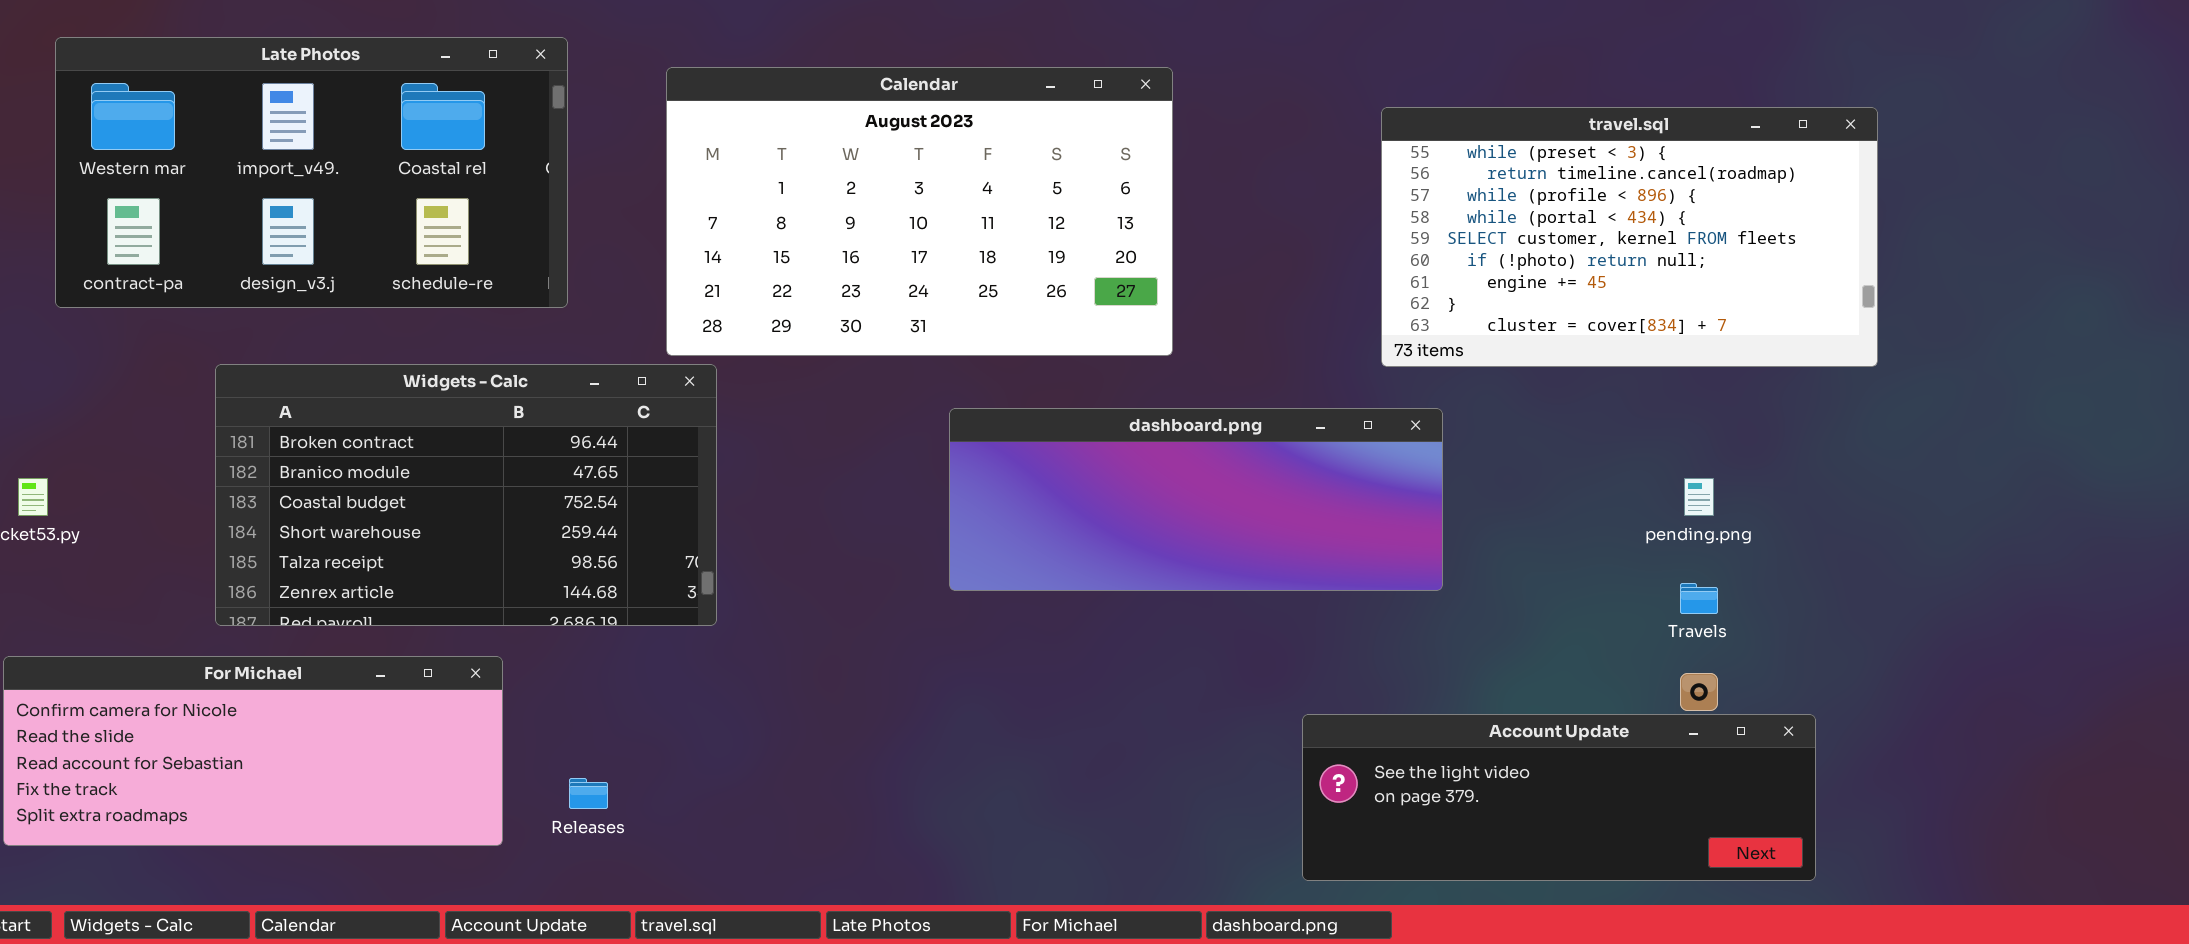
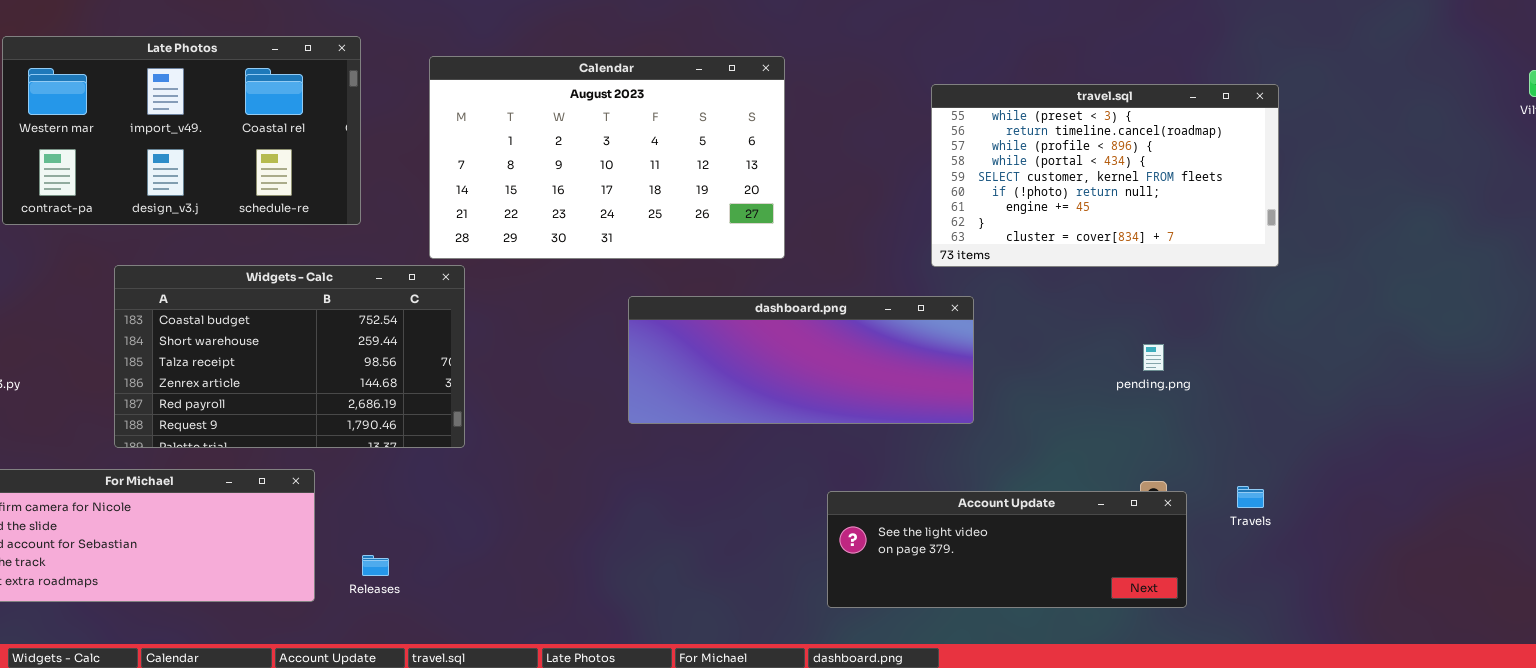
Widgets - Calc: [215,364,717,626] -> [114,265,465,448], scrolled down 2 rows
Travels: [1680,583,1718,614] -> [1237,486,1264,508], moved
Account Update: [1302,714,1816,881] -> [827,491,1187,608], moved

